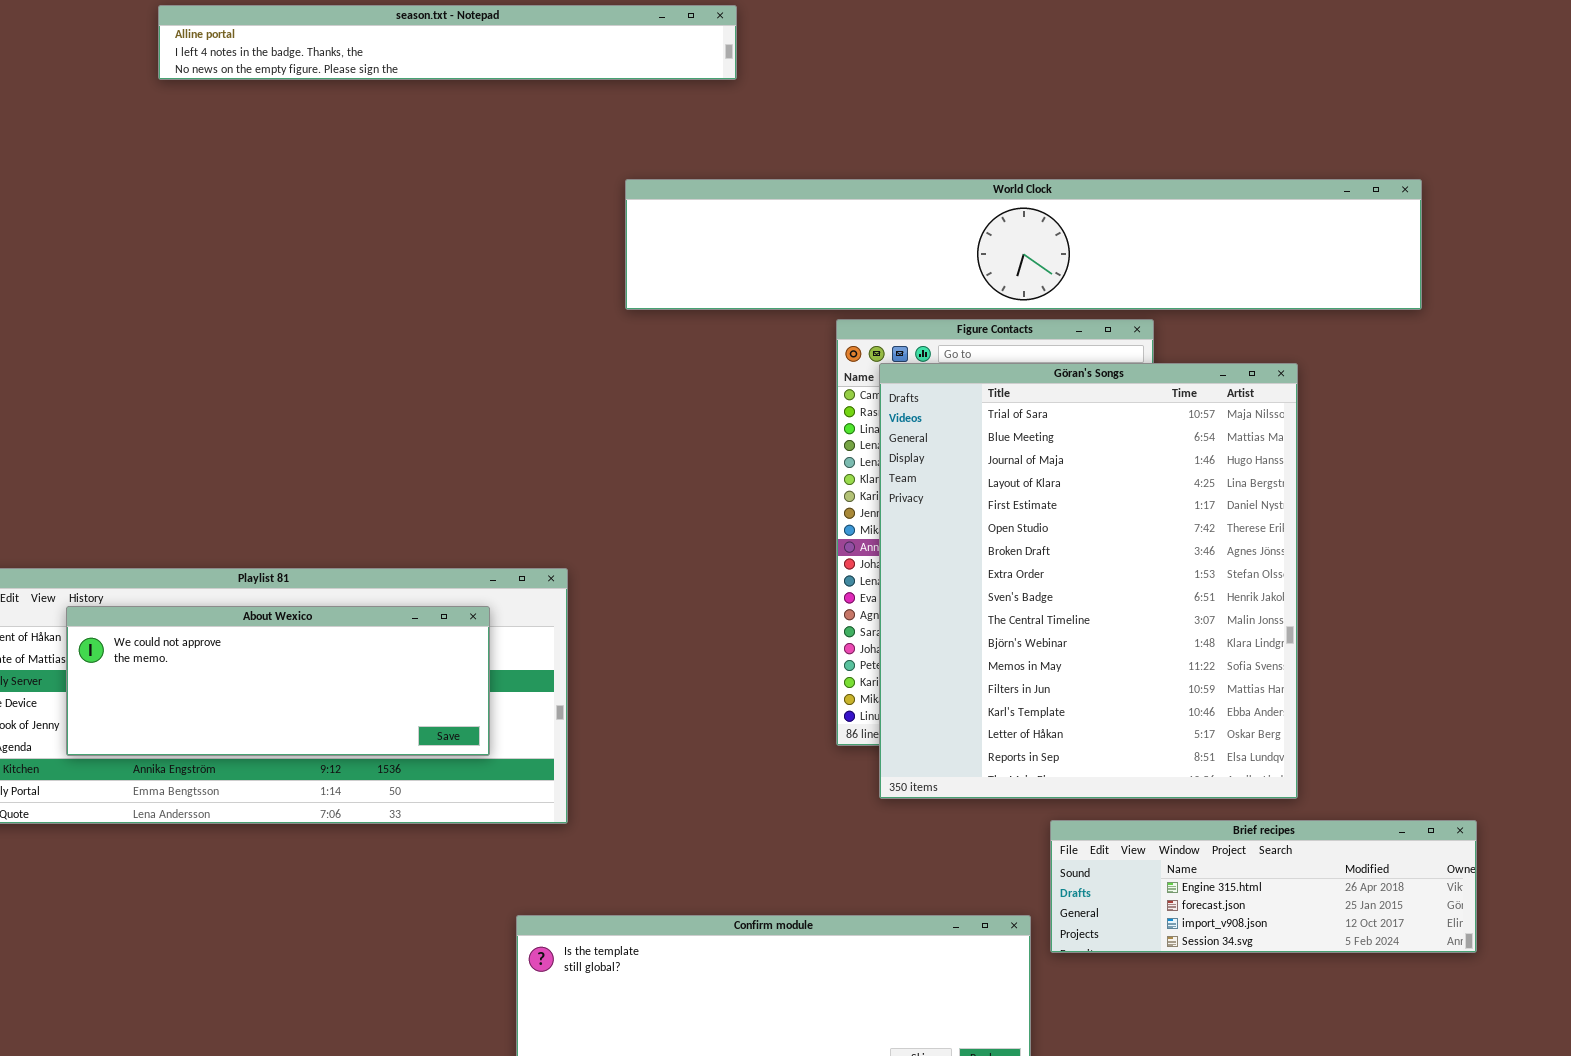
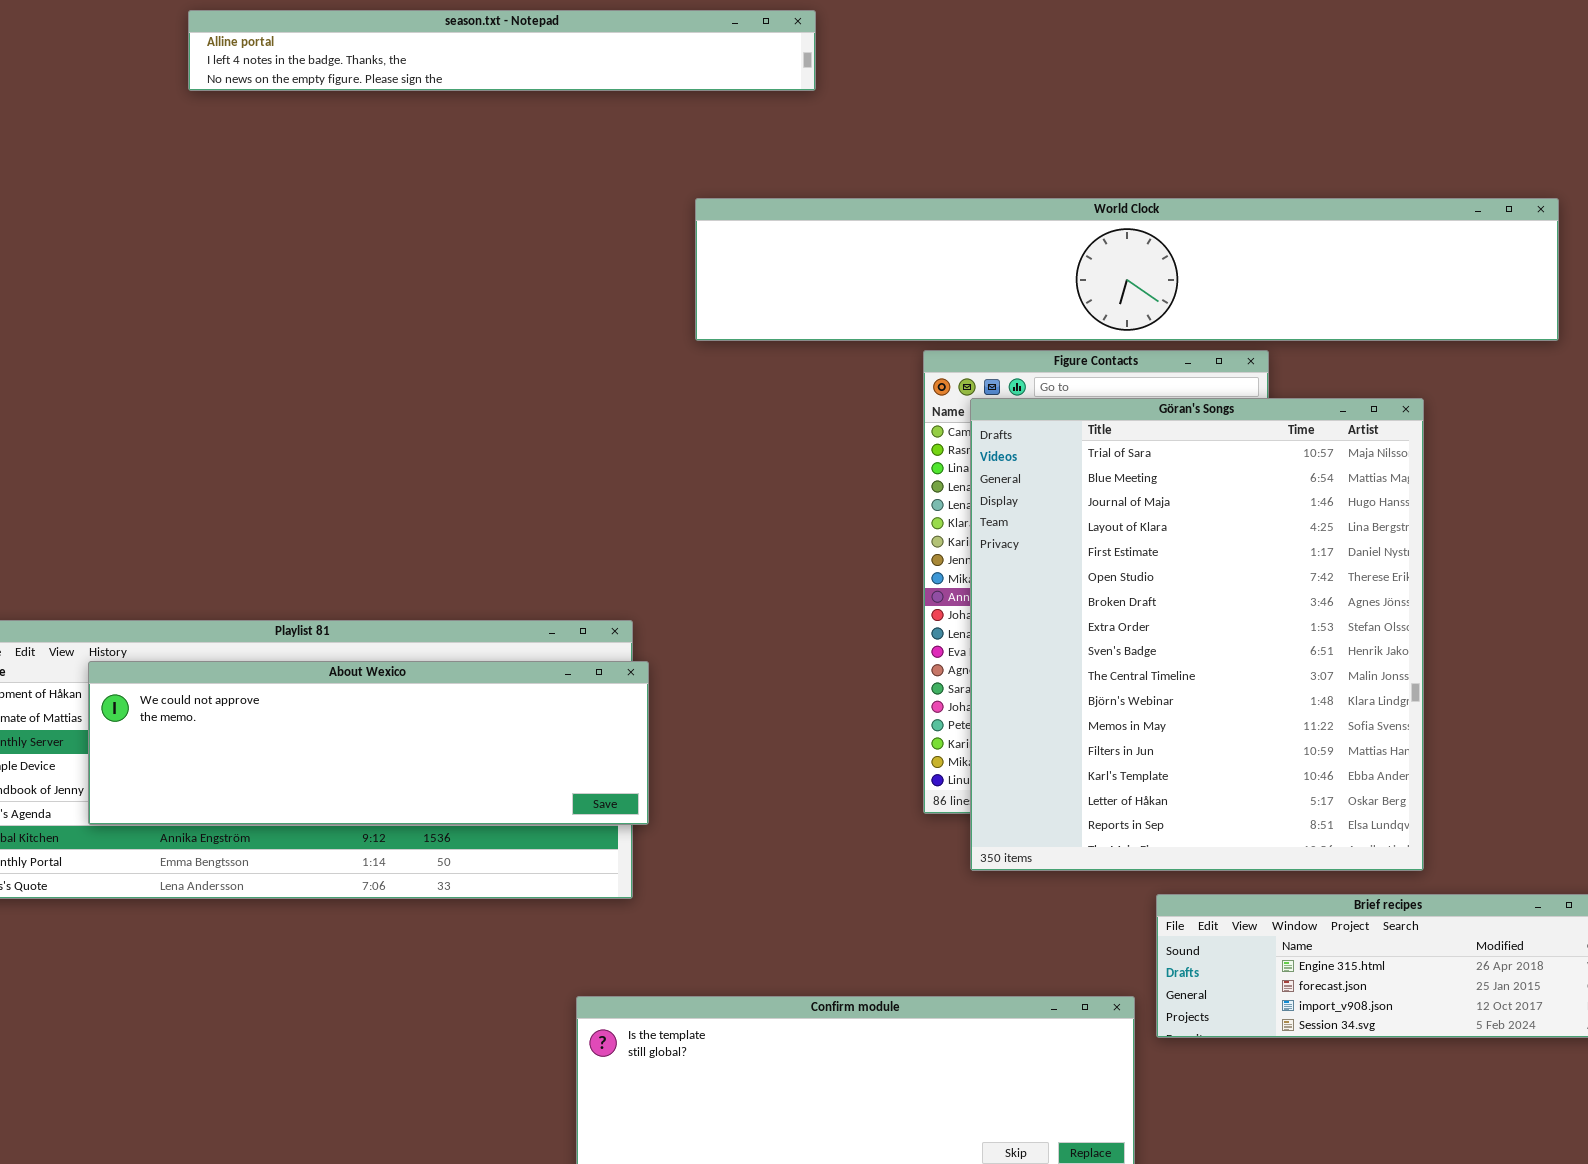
About Wexico: [66,606,490,756] -> [88,661,649,825], resized

